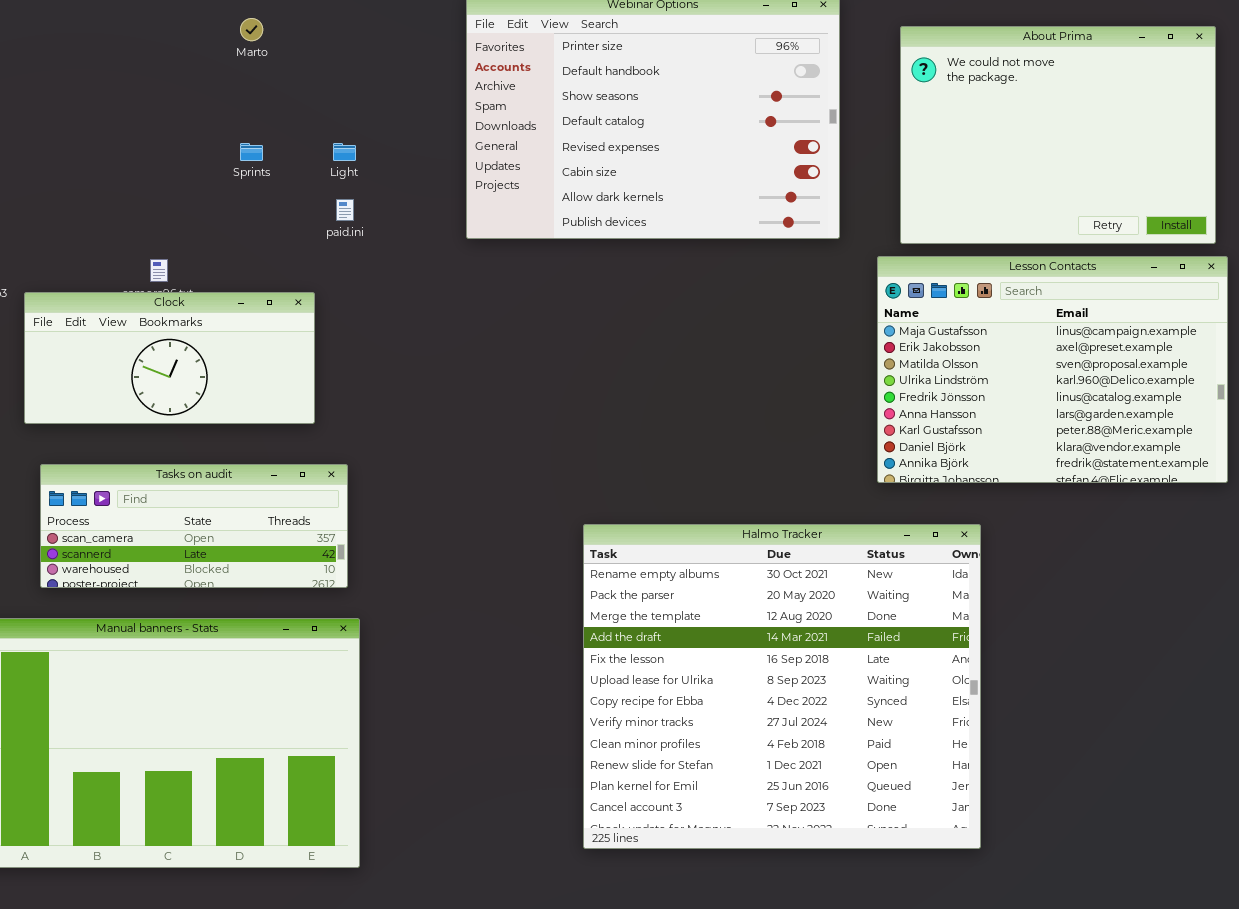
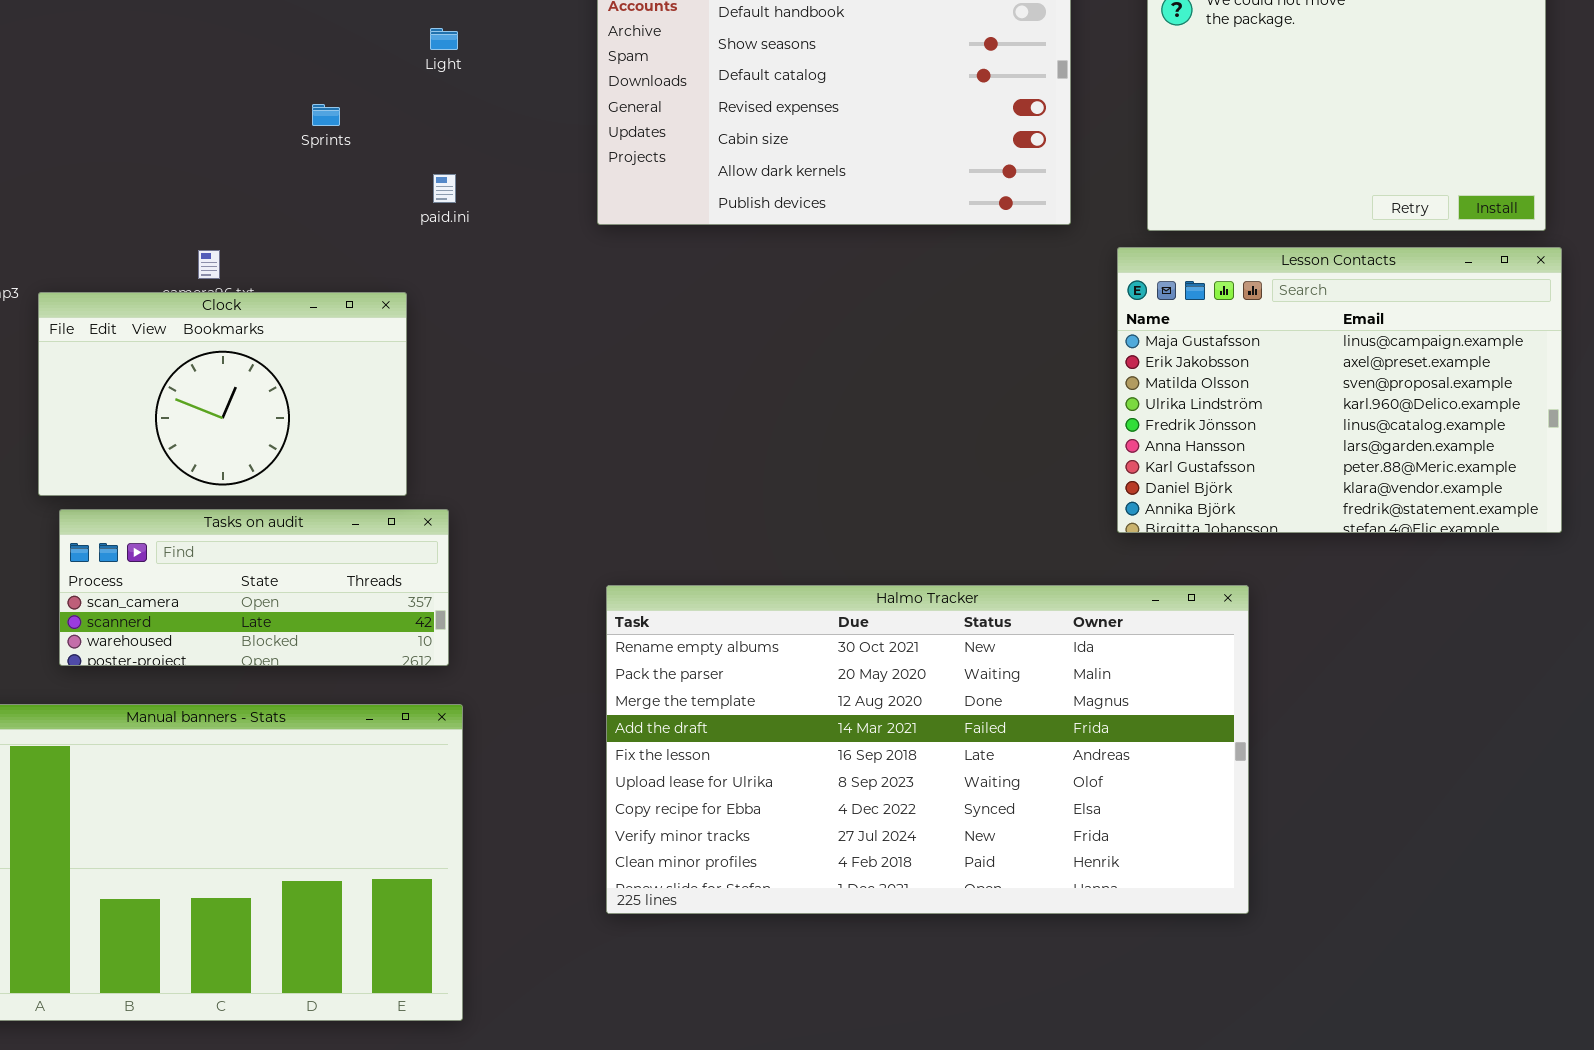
Light: [333,143,356,161] -> [430,28,458,50], moved
Clock: [24,292,315,424] -> [38,292,407,496], resized
Halmo Tracker: [583,524,981,849] -> [606,585,1249,914], resized

